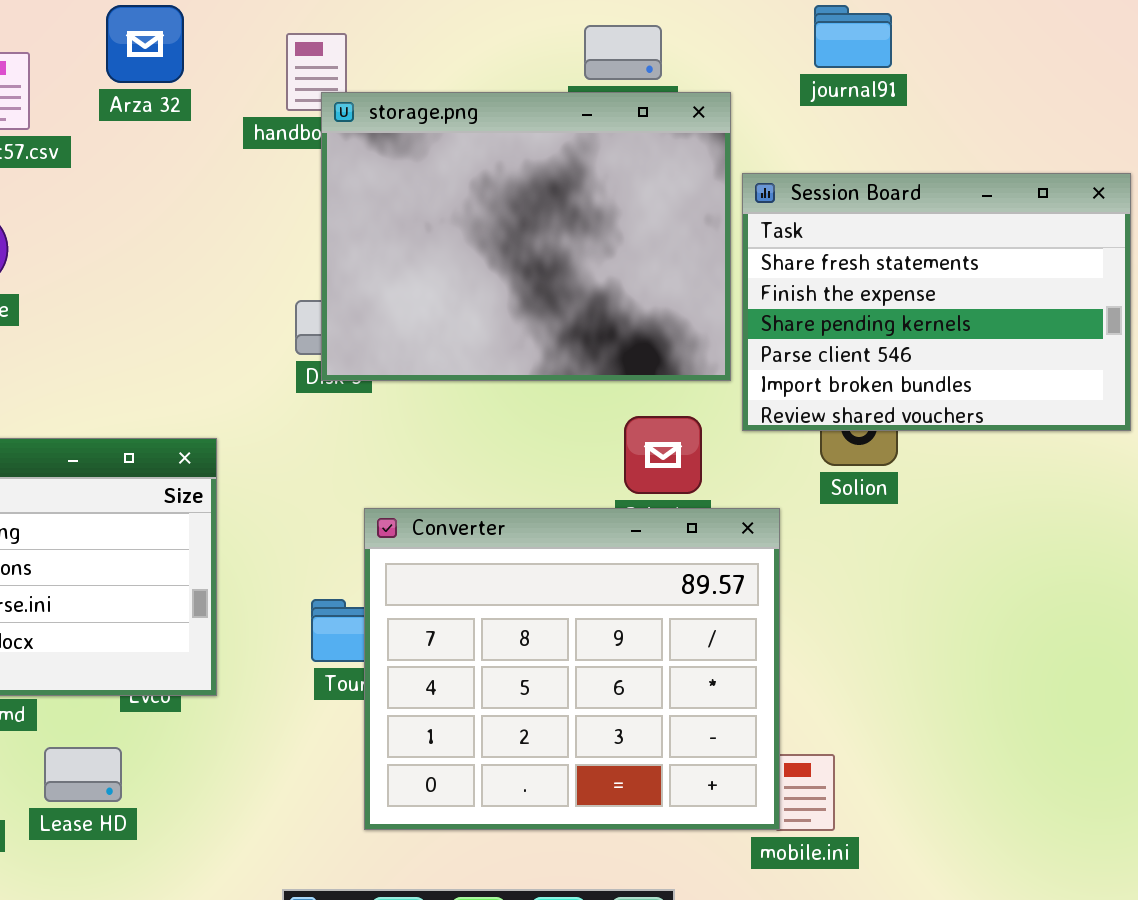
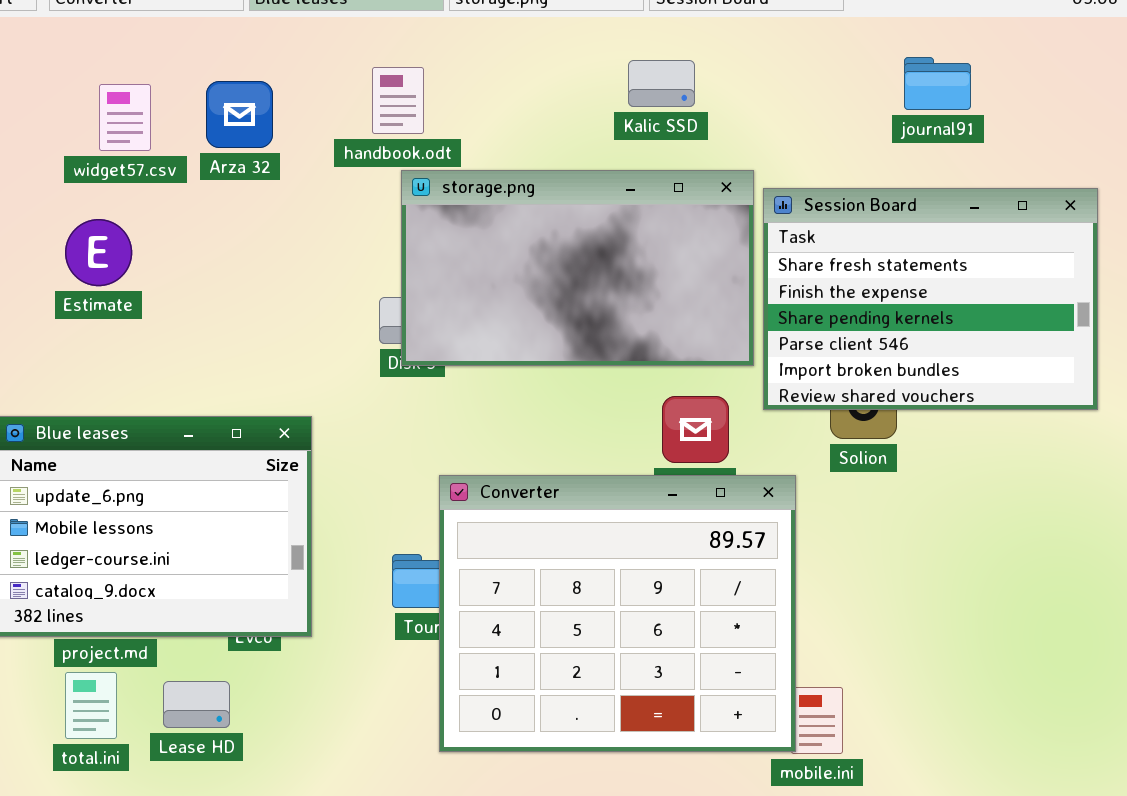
Arza 32: [106,5,184,83] -> [206,81,273,148], moved
journal91: [814,5,892,68] -> [904,57,971,110], moved
storage.png: [321,92,731,381] -> [401,170,754,366], resized

